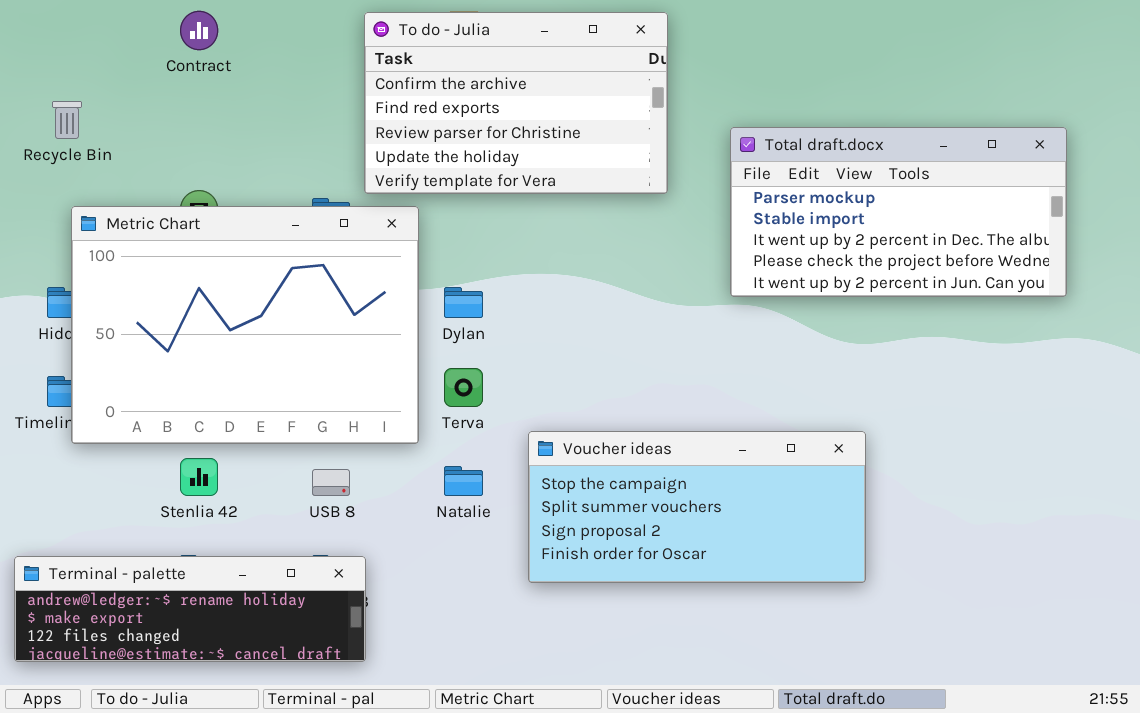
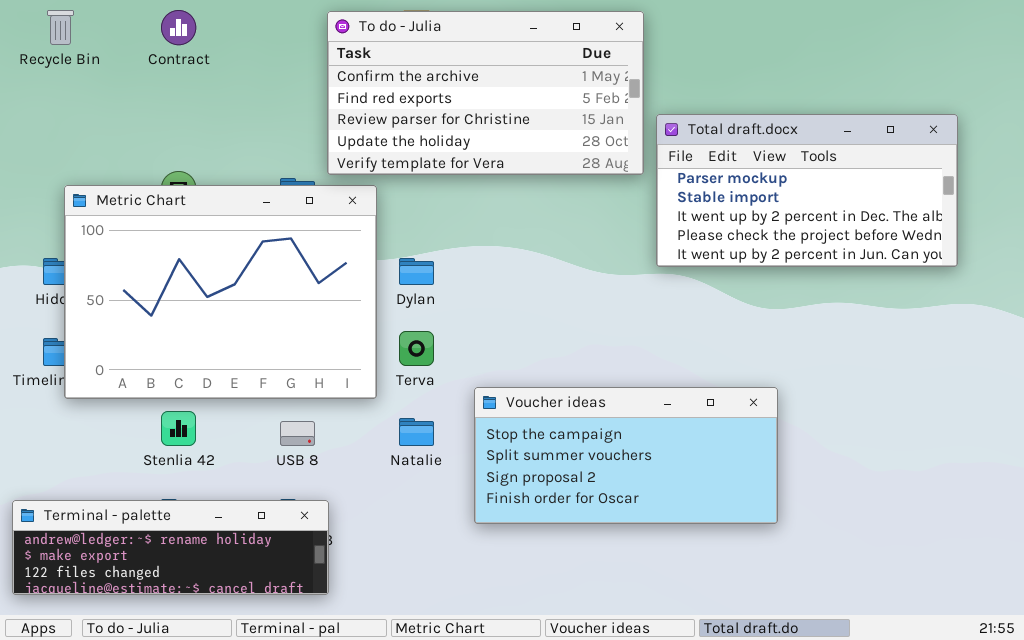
To do - Julia: [364,12,668,194] -> [327,11,644,175], resized
Recycle Bin: [52,101,82,139] -> [47,10,74,45], moved

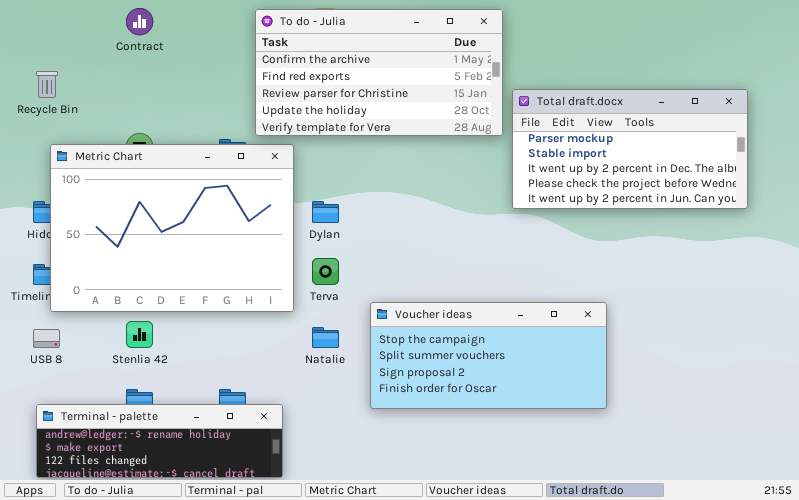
Recycle Bin: [47,10,74,45] -> [36,71,58,98], moved
USB 8: [280,421,315,446] -> [33,329,60,348], moved
Terminal - palette: [12,500,329,595] -> [36,404,283,478], moved

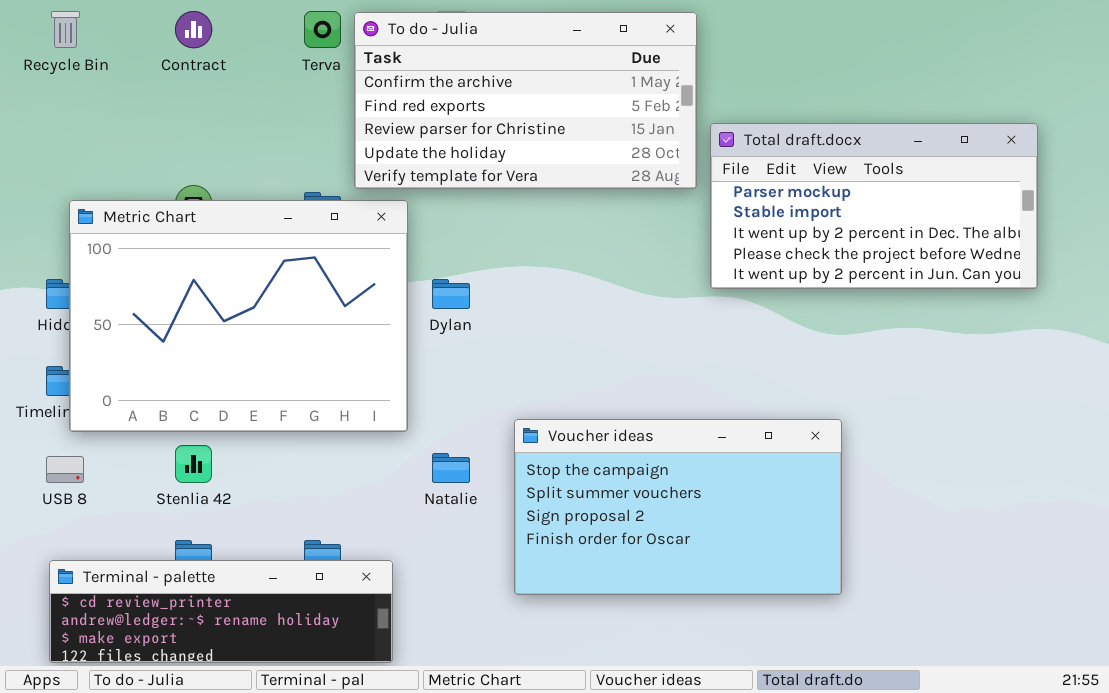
Recycle Bin: [36,71,58,98] -> [51,11,80,48], moved
Terva: [312,258,339,285] -> [304,11,341,48], moved
Voucher ideas: [370,302,607,409] -> [514,419,842,595], resized
Terminal - palette: [36,404,283,478] -> [49,560,393,663], scrolled up 1 row

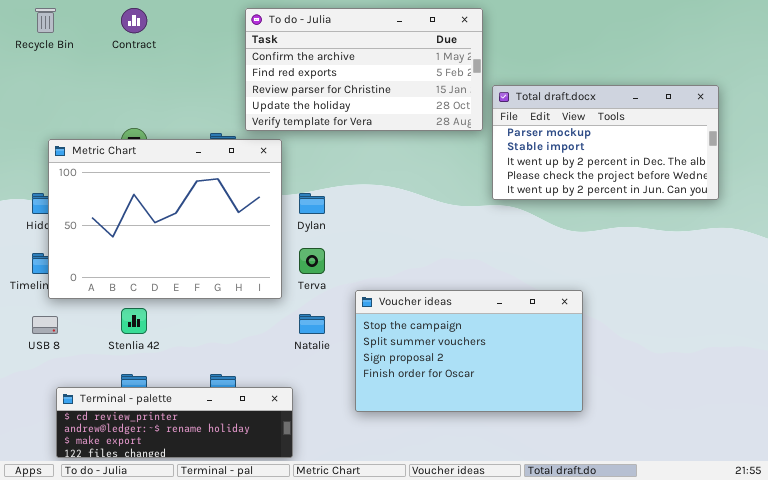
Terva: [304,11,341,48] -> [299,248,325,274], moved
Terminal - palette: [49,560,393,663] -> [56,387,293,458], moved

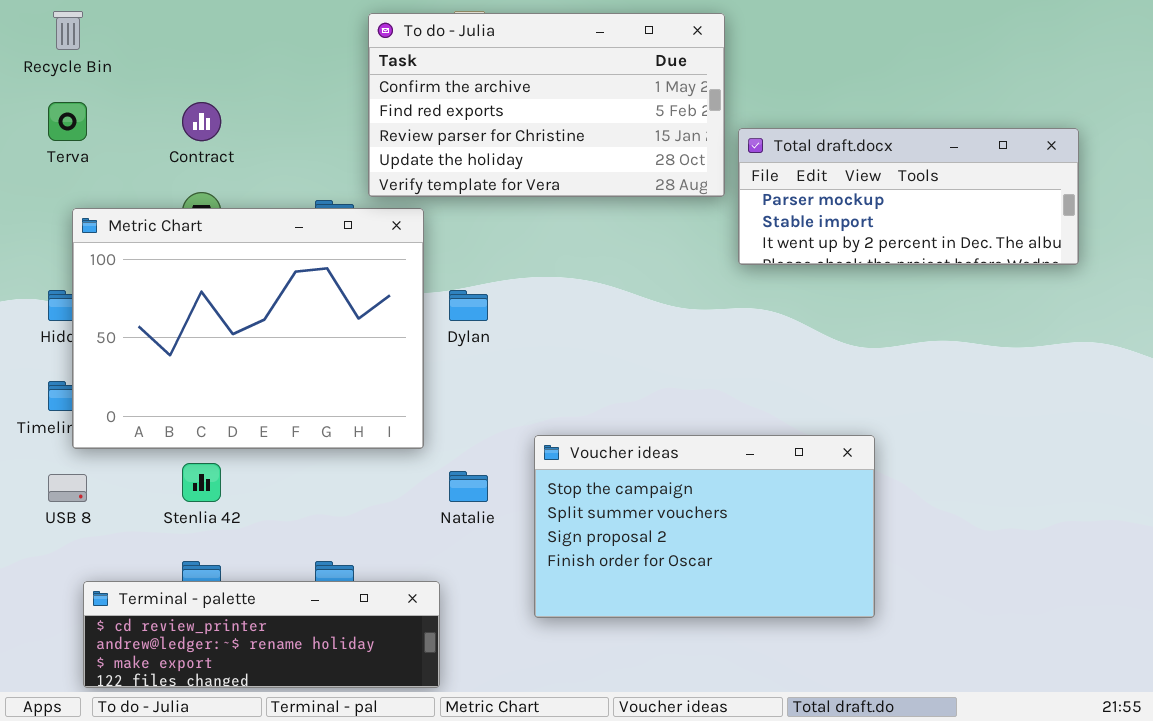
Contract: [121,8,147,33] -> [182,102,221,141], moved
Total draft.docx: [492,85,719,200] -> [738,128,1079,265], resized
Terva: [299,248,325,274] -> [48,102,87,141], moved

